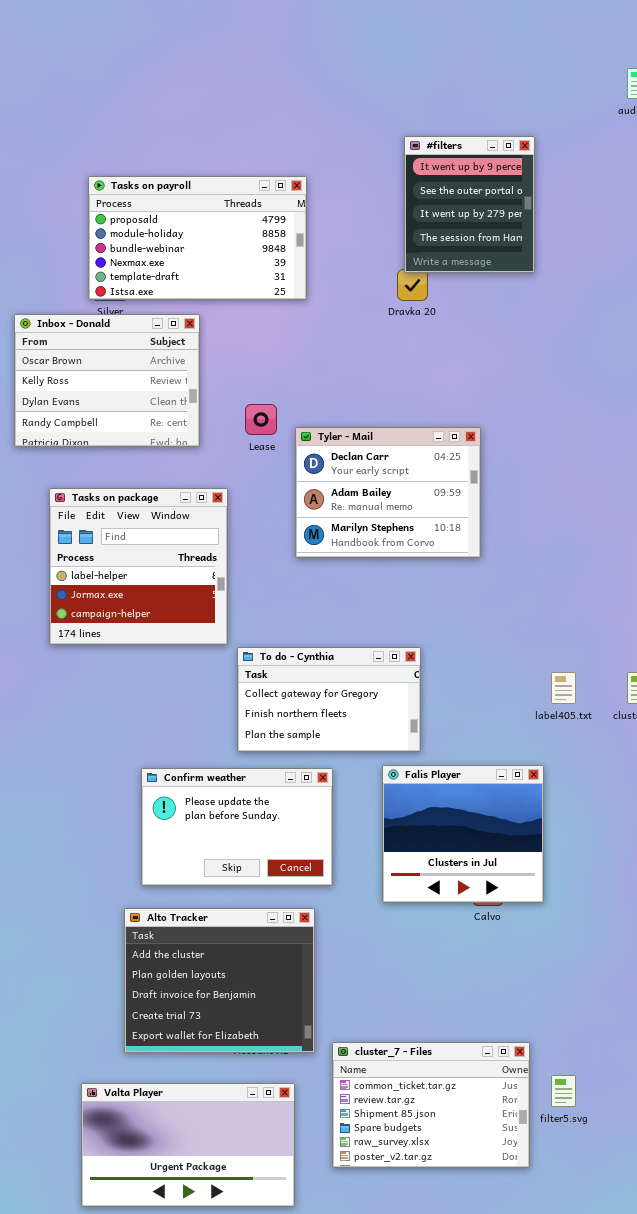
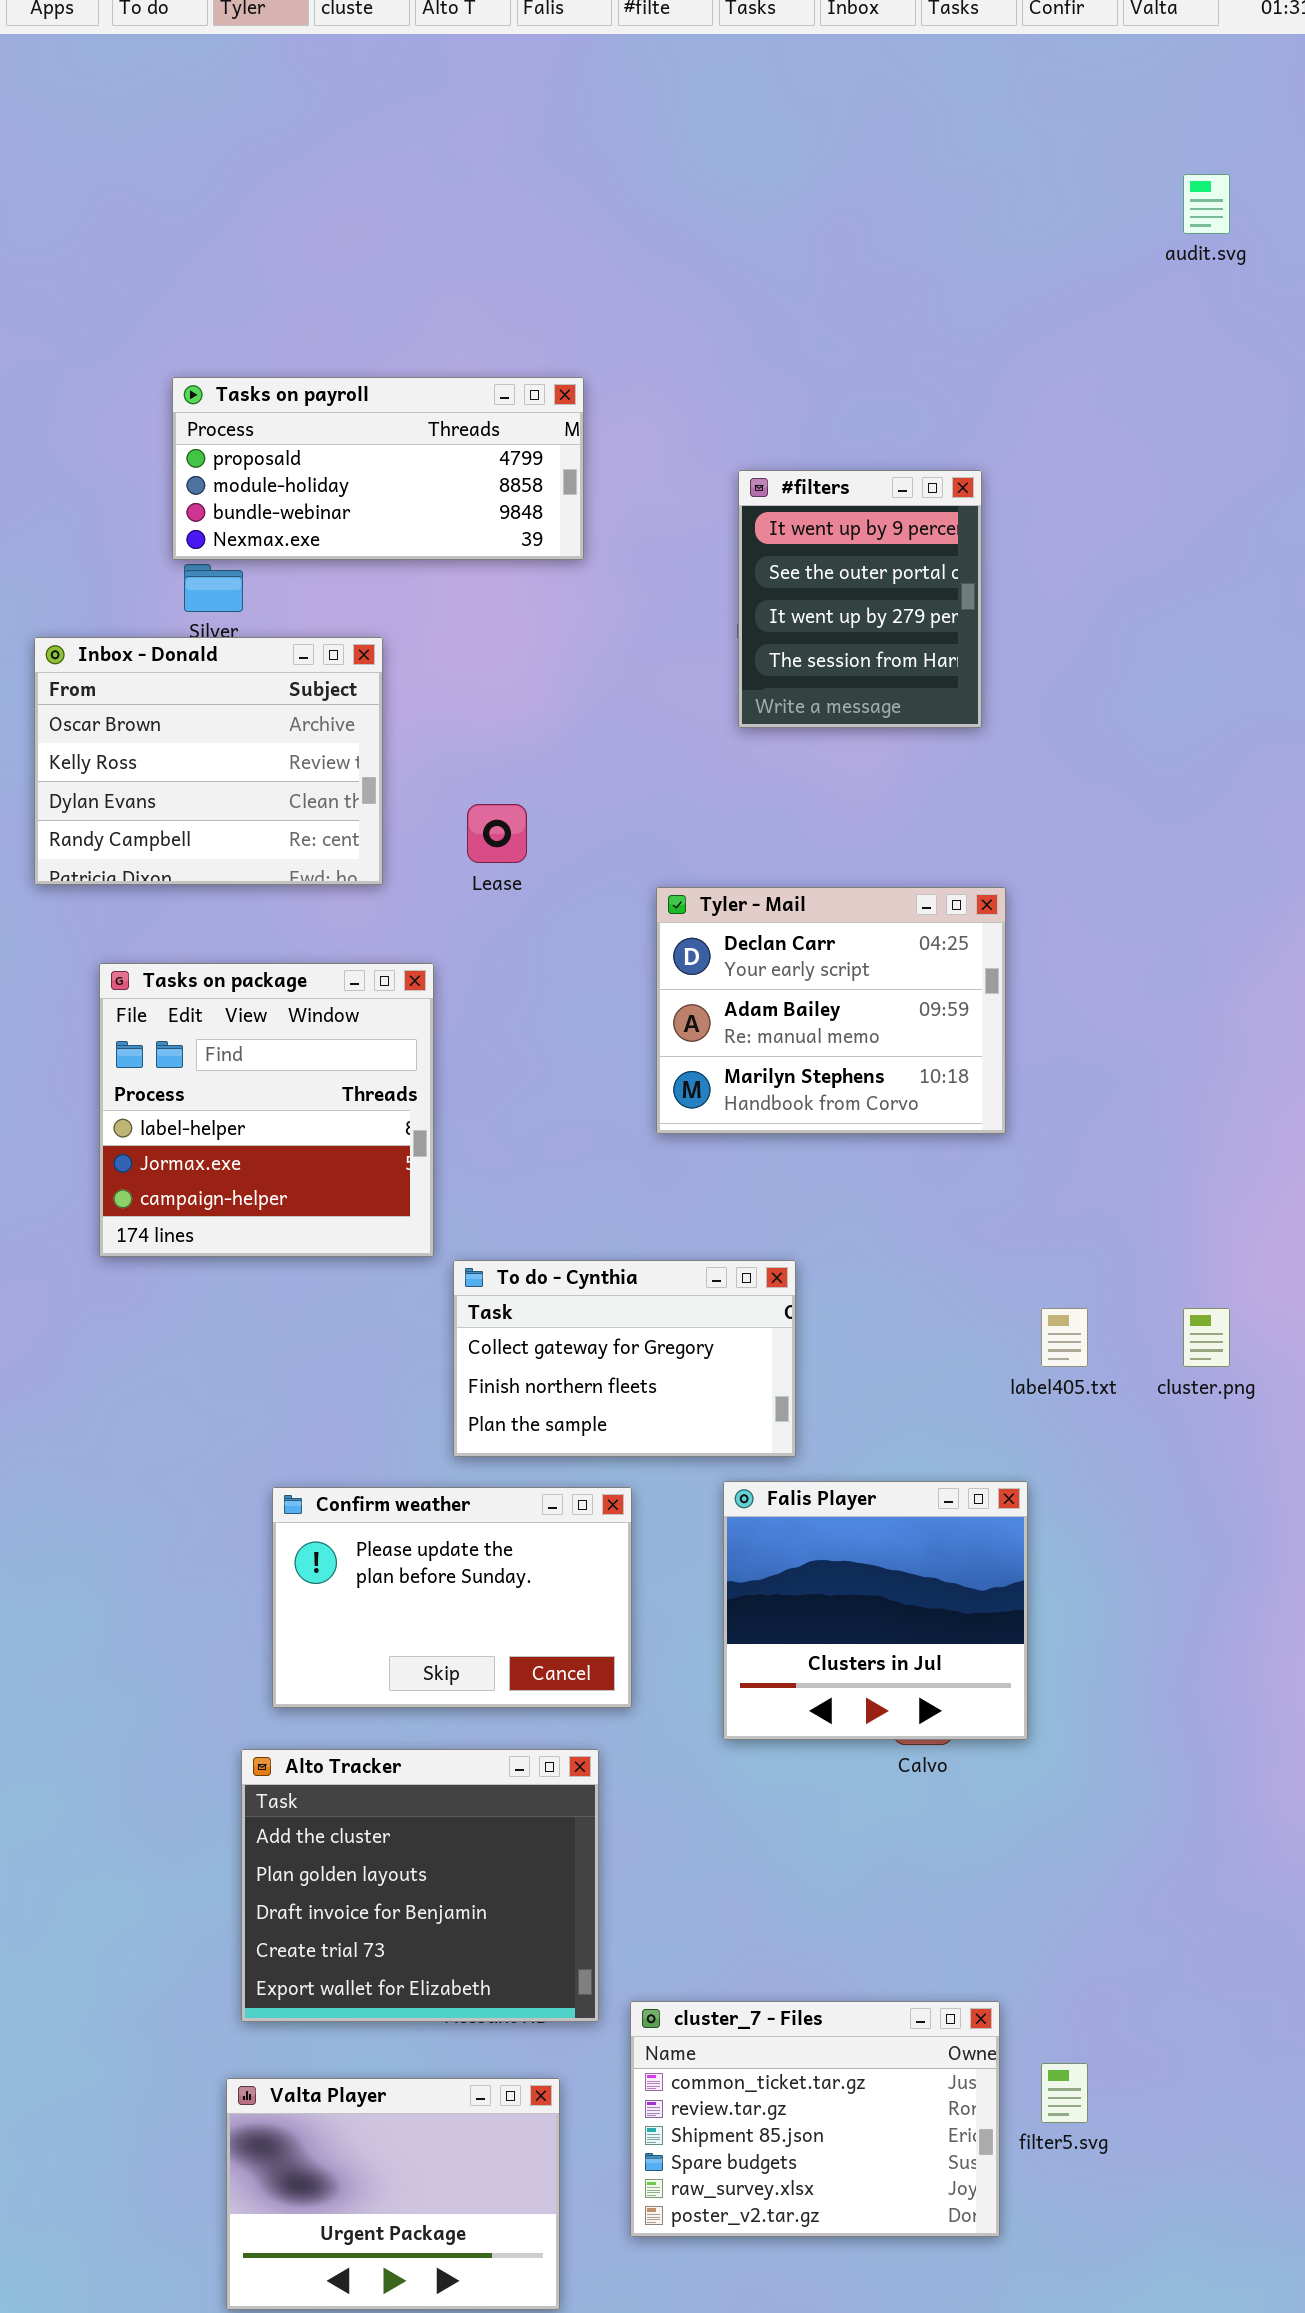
#filters: [404,136,535,273] -> [738,470,982,728], moved
Tasks on payroll: [88,176,307,300] -> [172,377,584,560], resized
Tyler - Mail: [295,427,481,558] -> [656,887,1006,1134], moved
Valta Player: [81,1083,295,1207] -> [226,2078,560,2310], resized

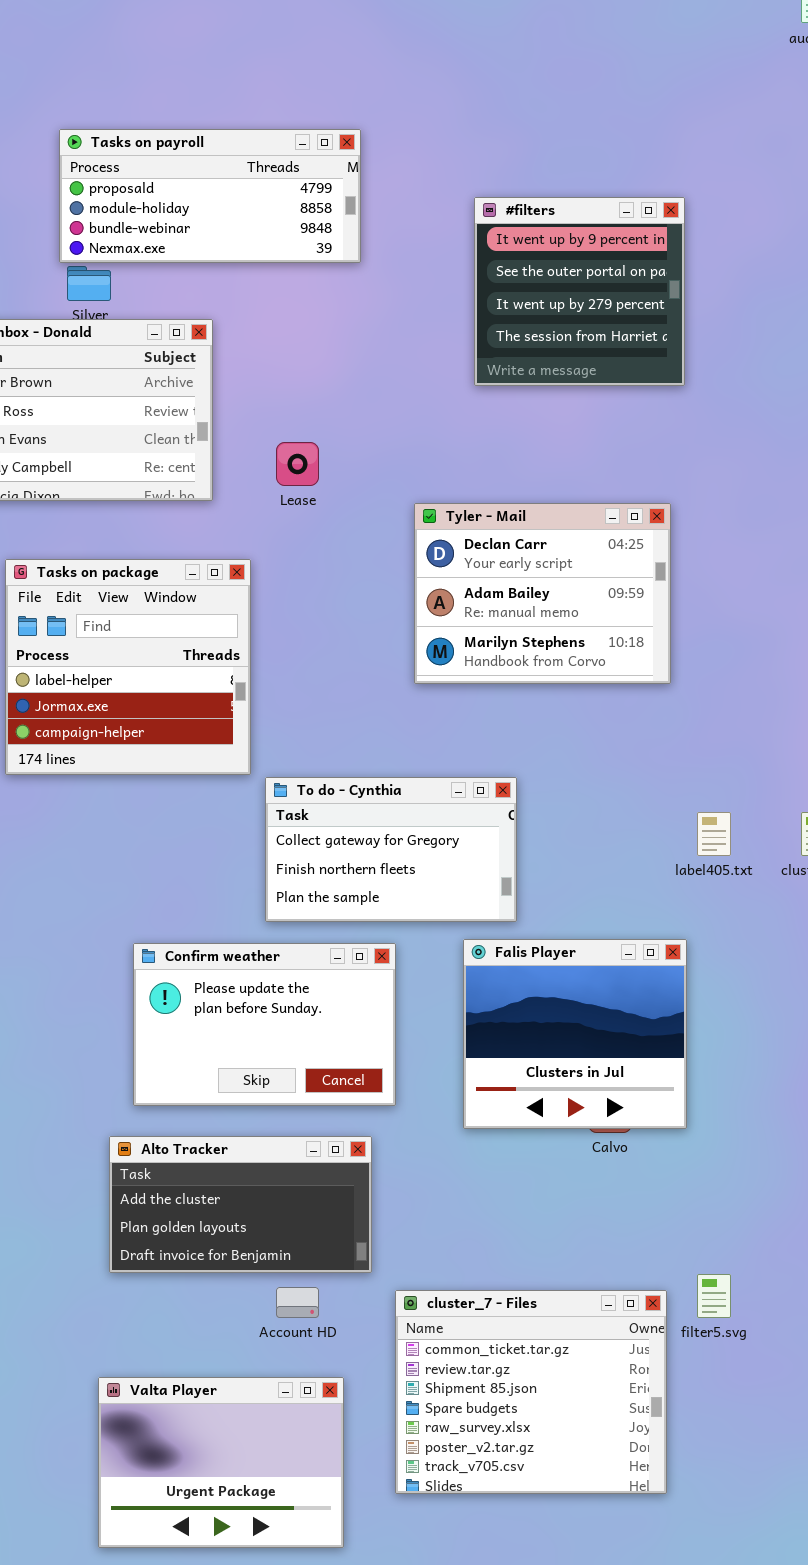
#filters: [738,470,982,728] -> [474,197,685,386], resized
Alto Tracker: [241,1749,599,2022] -> [109,1136,372,1273], resized
cluster_7 - Files: [630,2001,1000,2237] -> [395,1290,667,1494], resized
filter5.svg: [1041,2063,1088,2123] -> [697,1274,731,1318], moved

